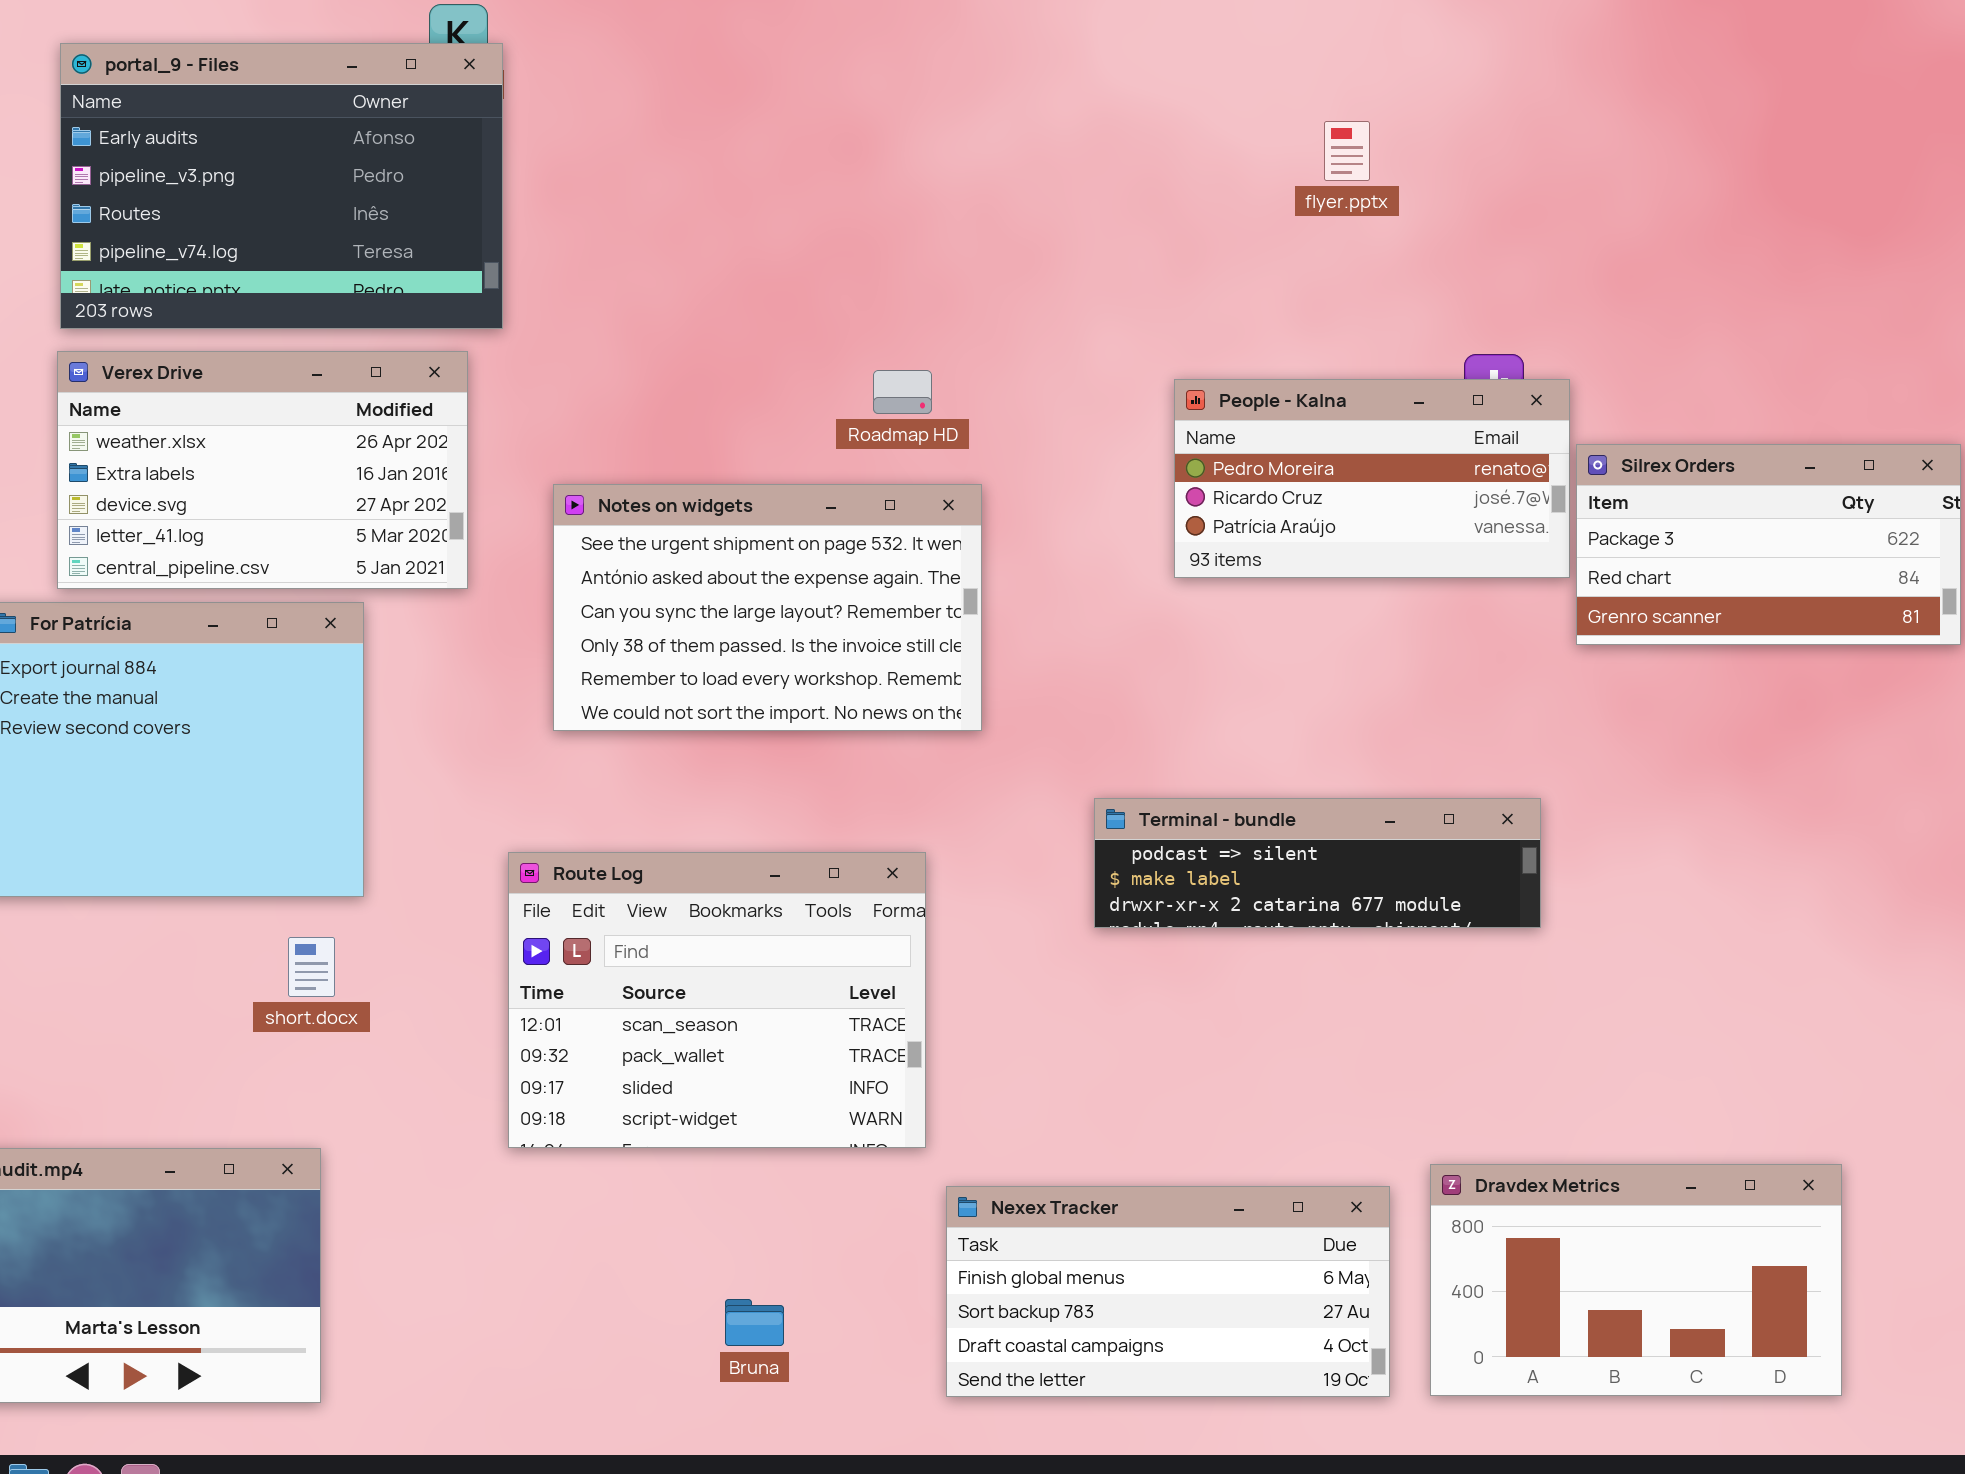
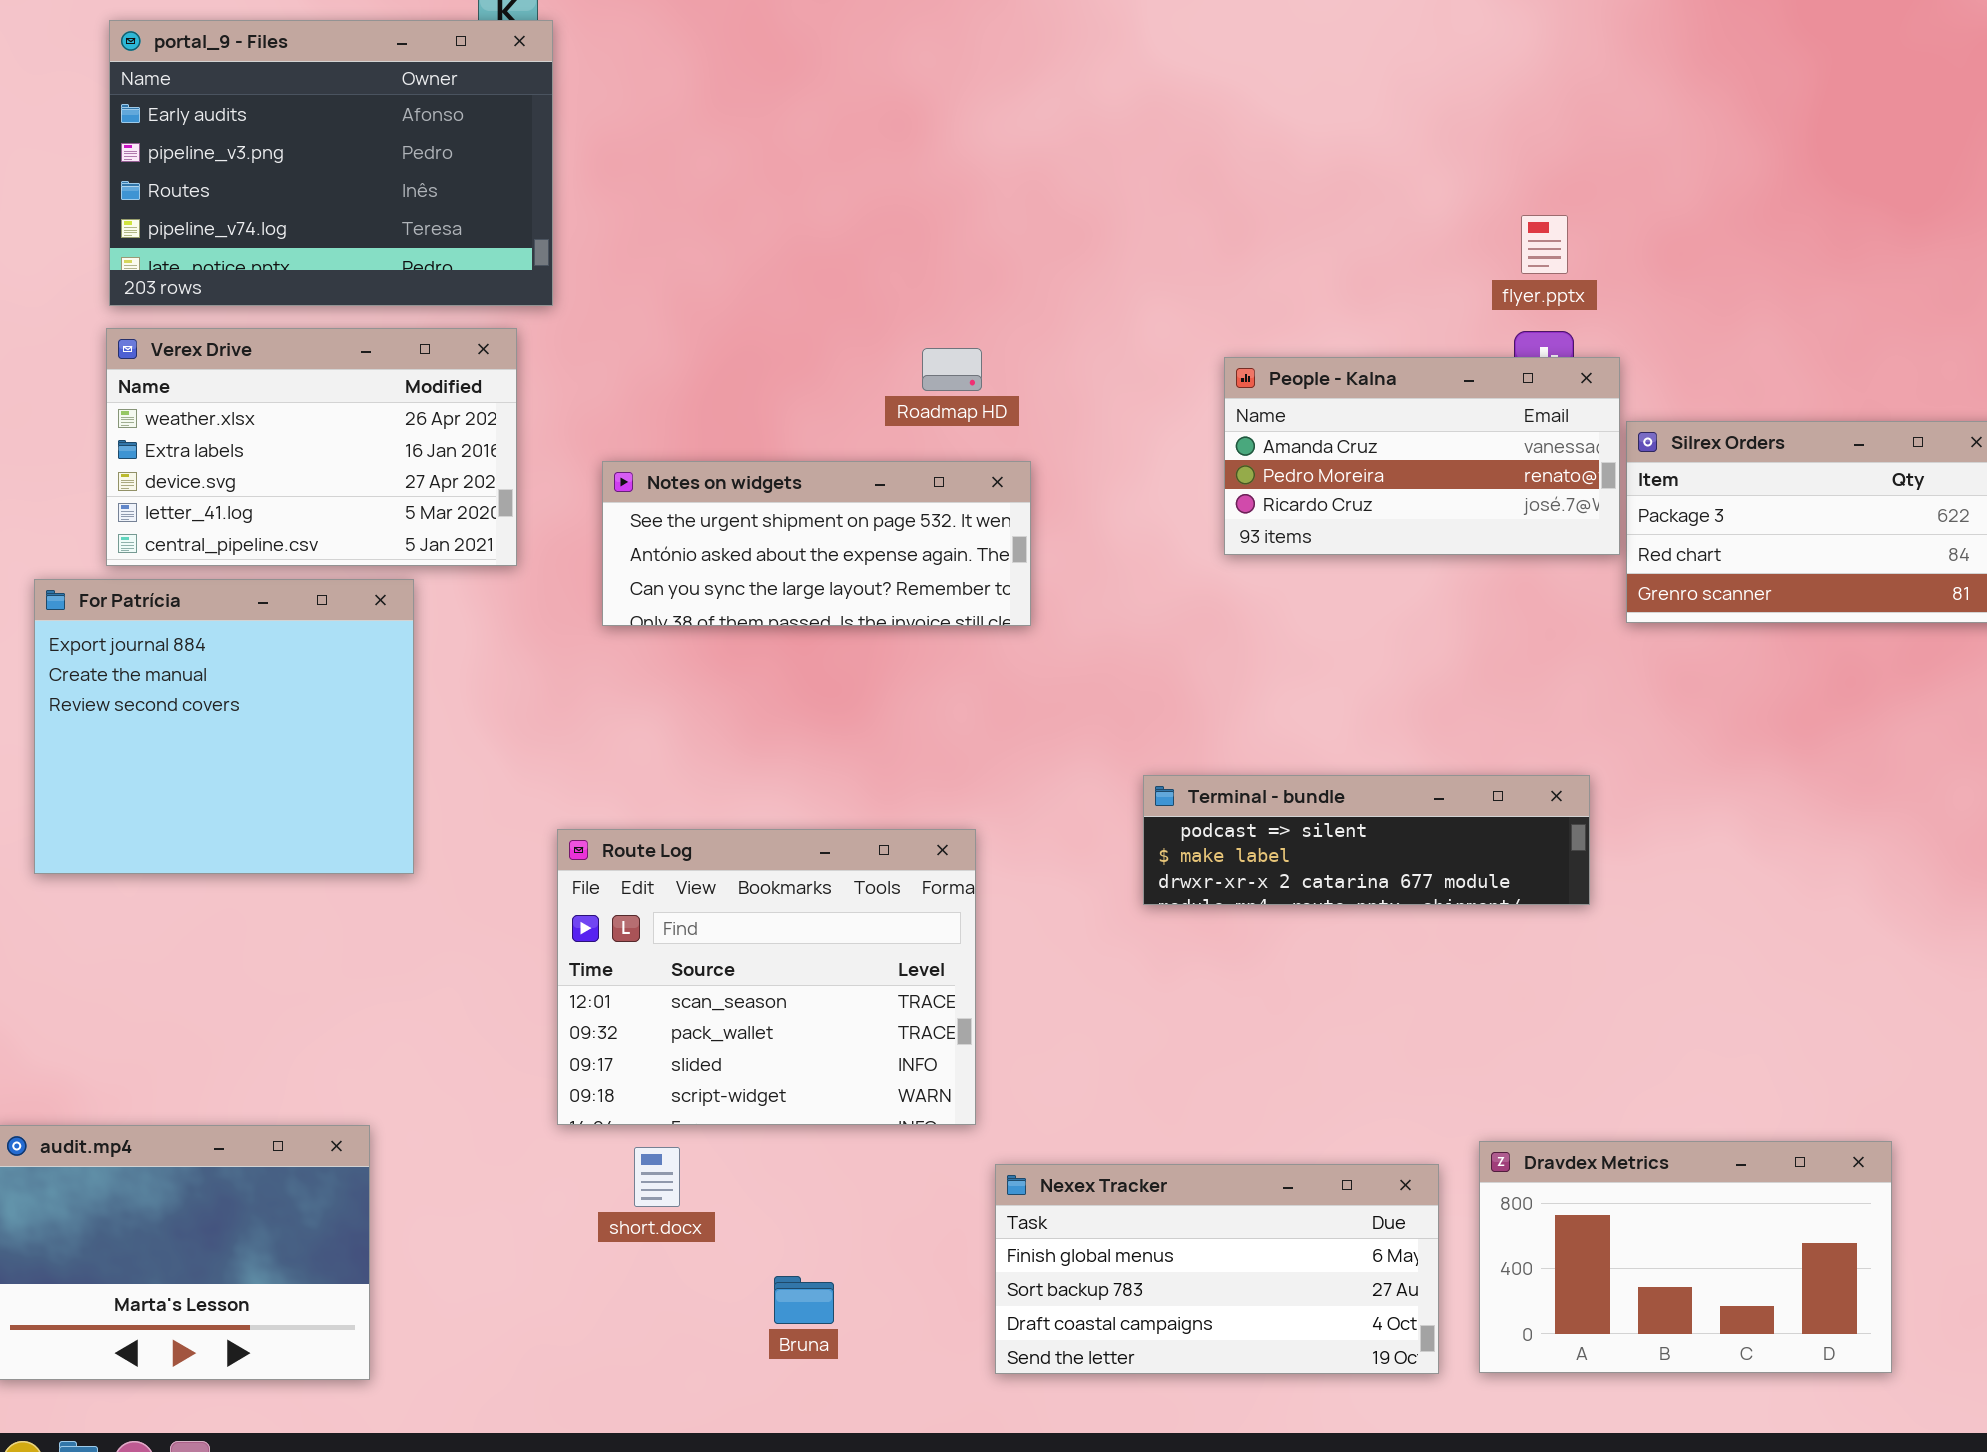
flyer.pptx: [1324,121,1370,181] -> [1521,215,1568,274], moved
People - Kalna: [1174,379,1570,578] -> [1224,357,1620,555], scrolled up 1 row
Notes on widgets: [553,484,982,731] -> [602,461,1031,626], resized
short.docx: [288,937,335,997] -> [634,1147,680,1207], moved

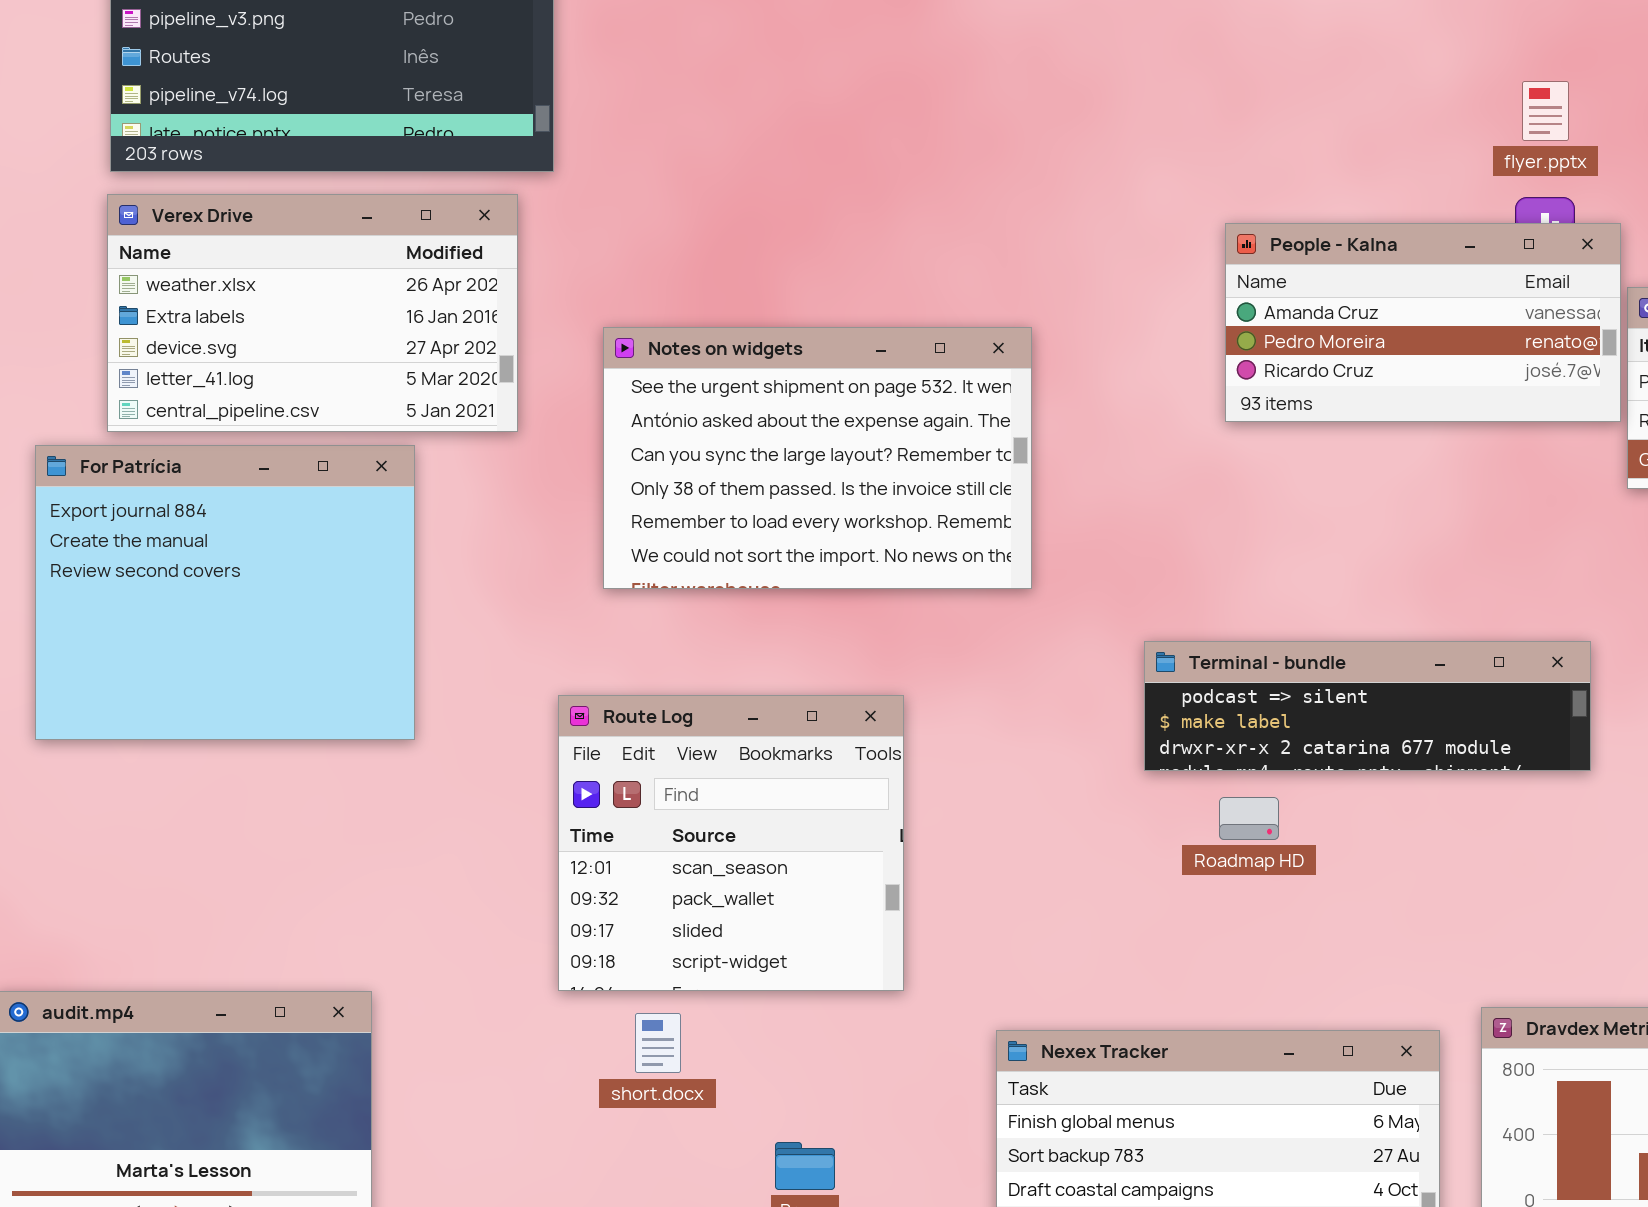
Roadmap HD: [922,348,982,391] -> [1219,797,1279,840], moved
Notes on widgets: [602,461,1031,626] -> [603,327,1032,589], resized
Route Log: [557,829,976,1125] -> [558,695,904,991], resized

